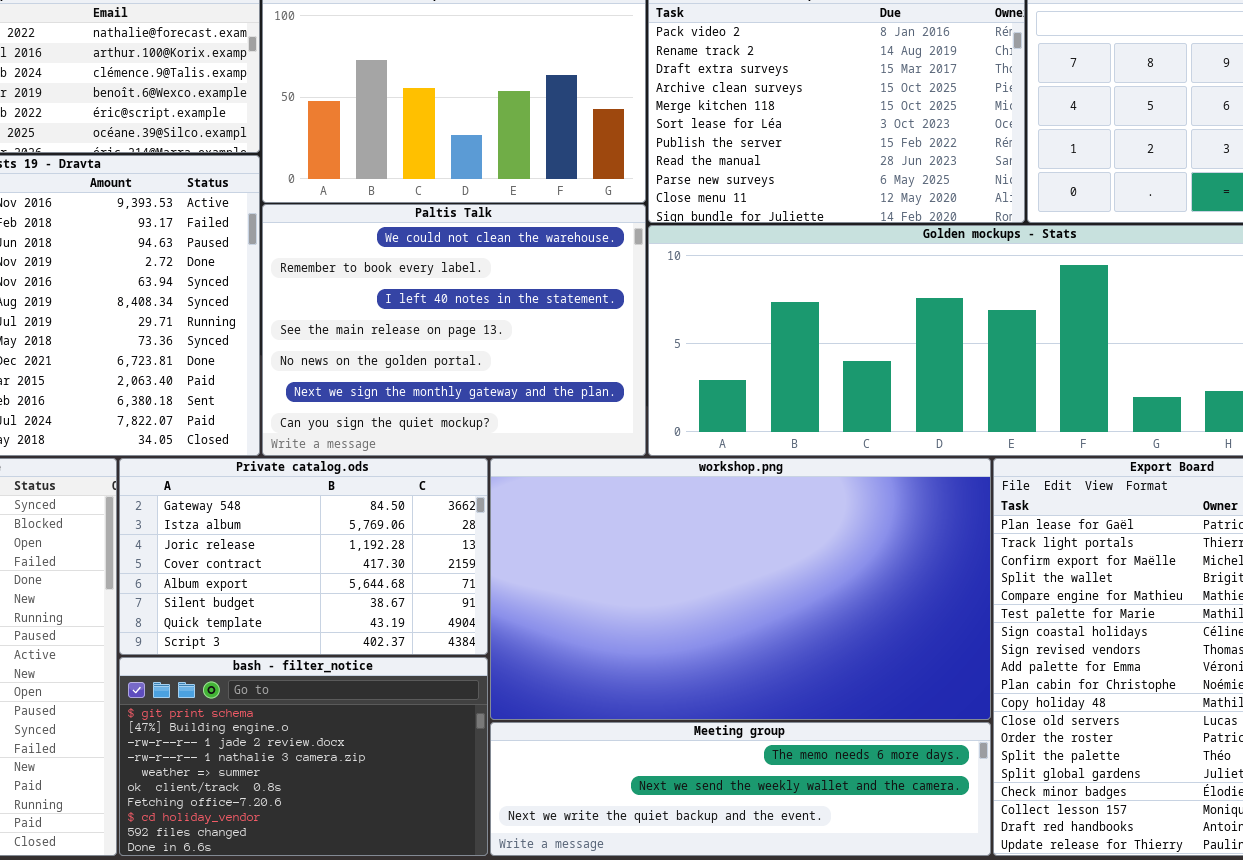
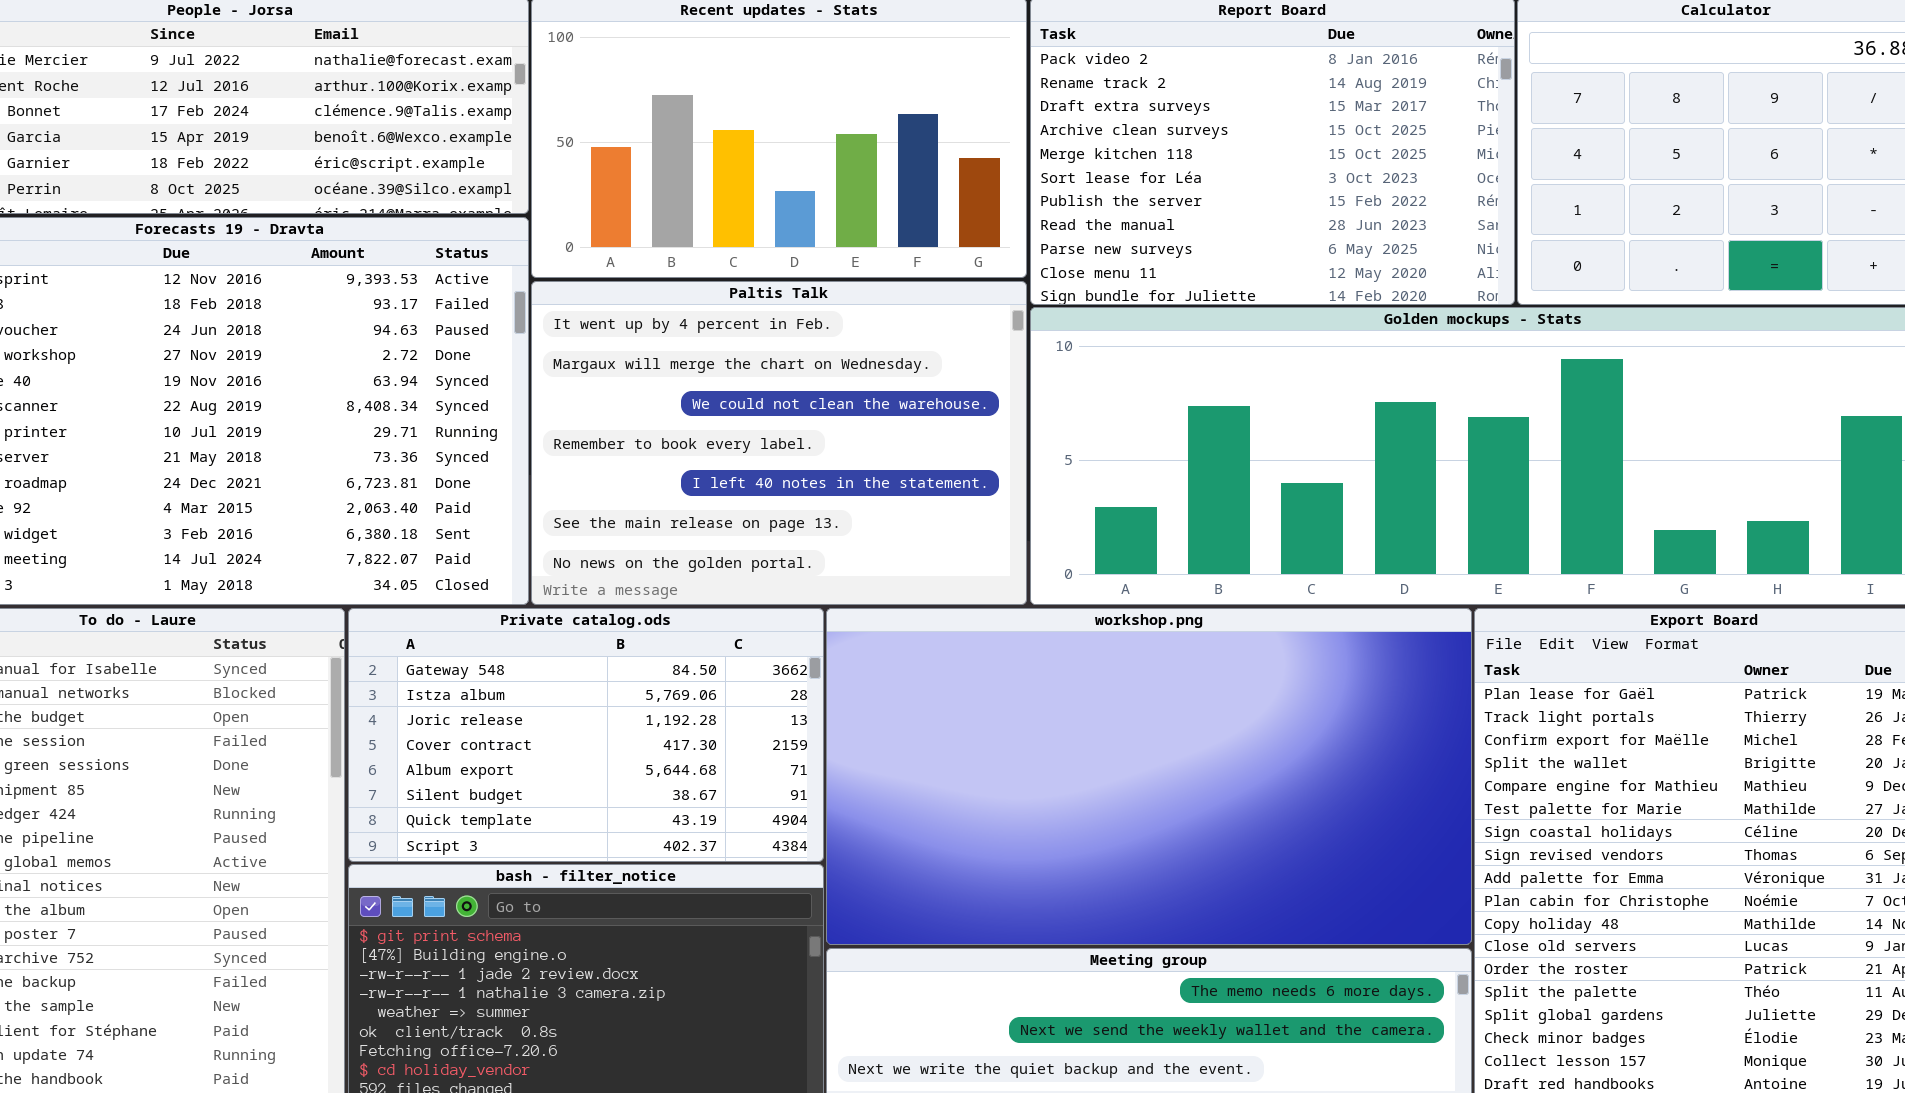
Paltis Talk: [262,204,646,456] -> [531,281,1027,605], scrolled up 2 rows

